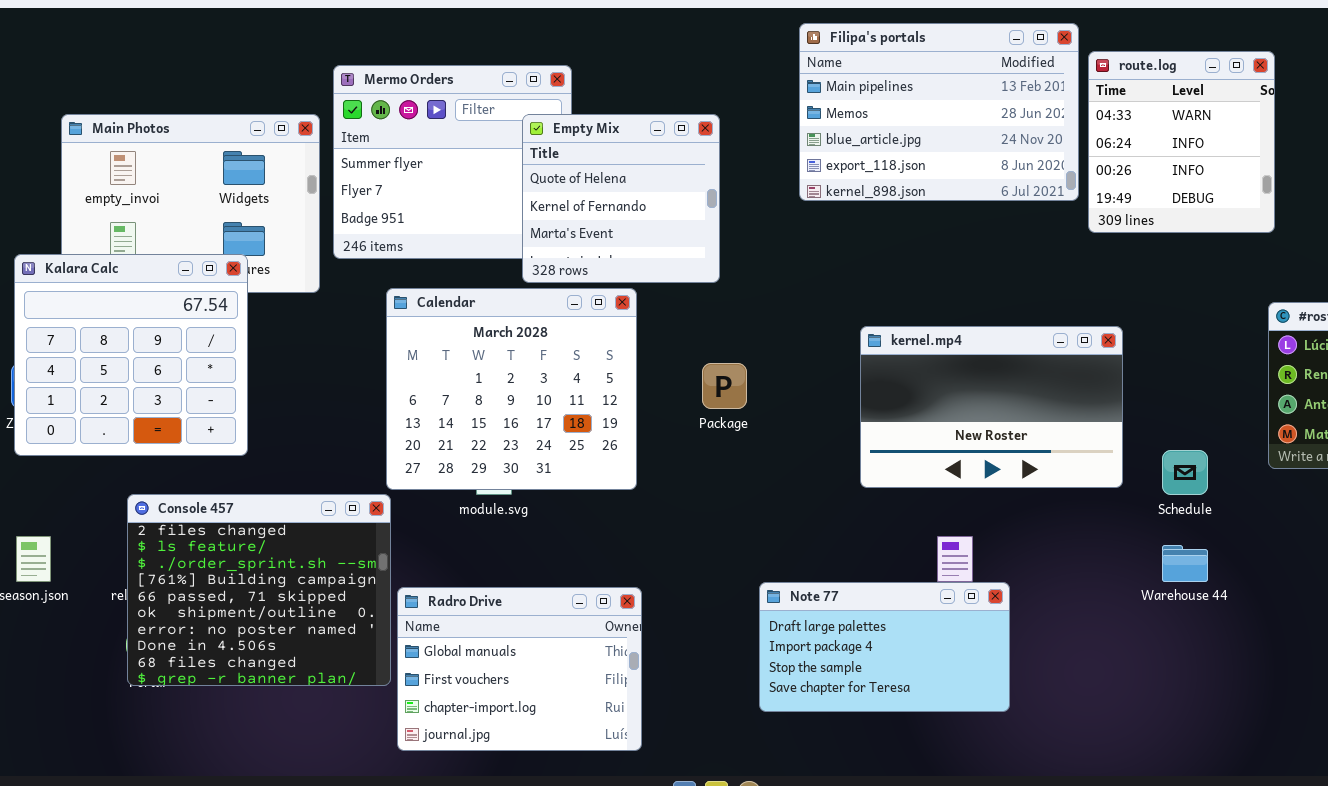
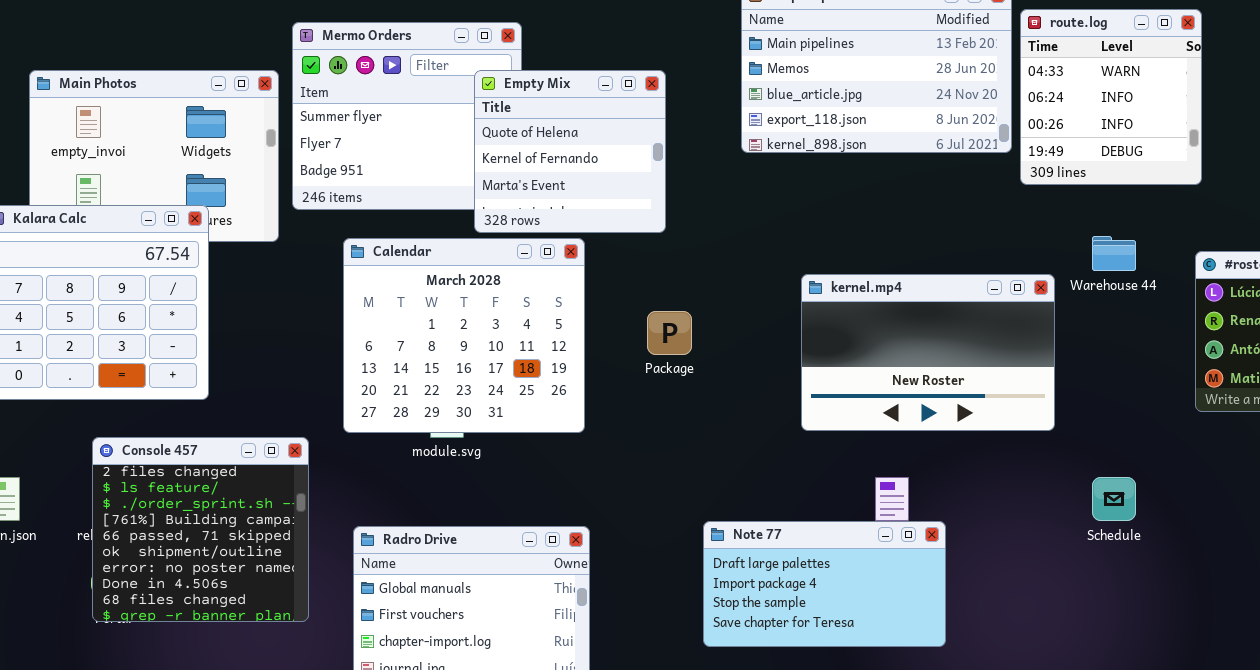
Schedule: [1162,450,1208,495] -> [1092,477,1136,521], moved
Console 457: [127,494,391,686] -> [92,437,309,622], resized
Warehouse 44: [1162,545,1208,582] -> [1092,236,1136,271], moved

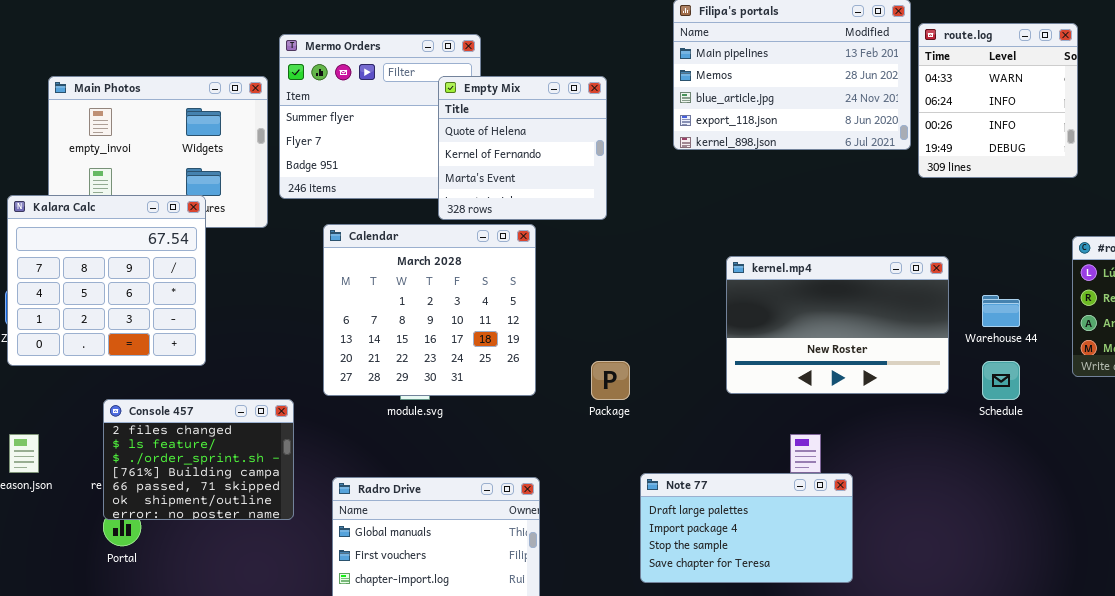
Warehouse 44: [1092,236,1136,271] -> [982,295,1020,327], moved
Package: [647,311,692,355] -> [591,361,630,400], moved
Console 457: [92,437,309,622] -> [103,399,294,520], resized
Schedule: [1092,477,1136,521] -> [982,361,1020,400], moved

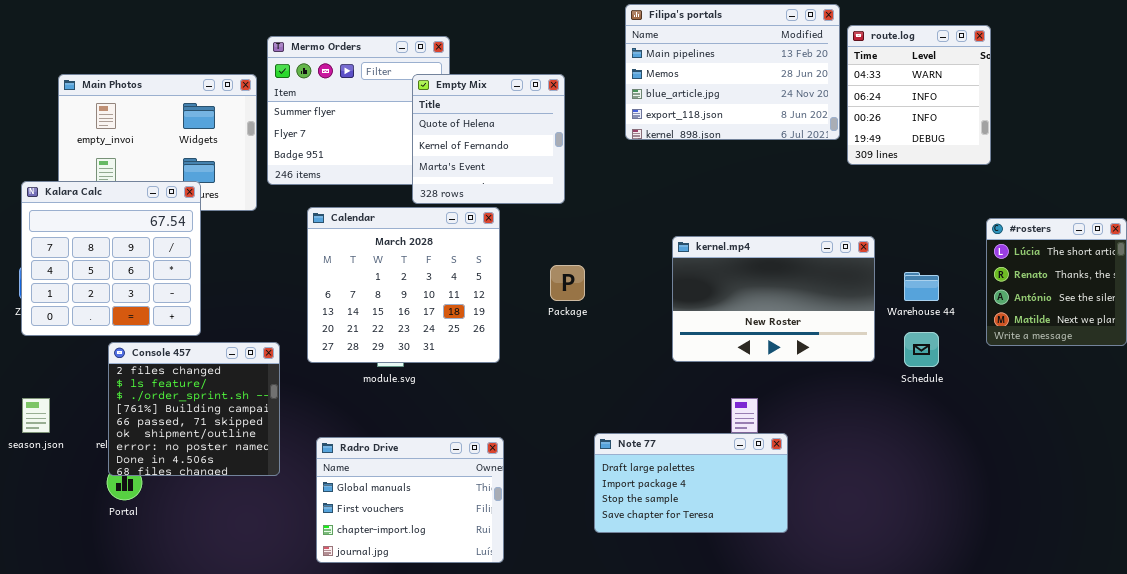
Package: [591,361,630,400] -> [550,265,585,301], moved
Console 457: [103,399,294,520] -> [108,342,280,476], resized

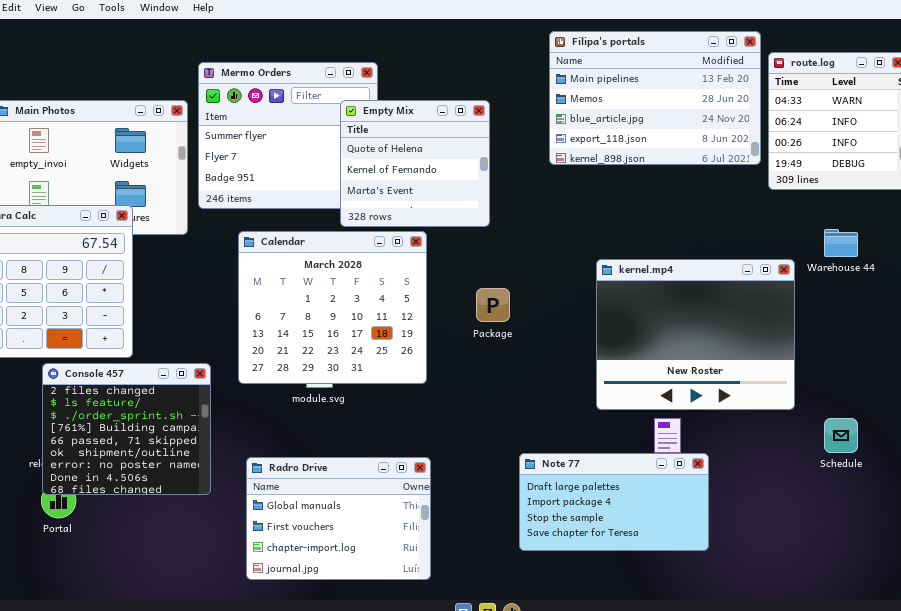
kernel.mp4: [672,236,875,362] -> [596,259,795,410], resized
Warehouse 44: [904,272,939,301] -> [824,229,858,257], moved
Schedule: [904,332,939,367] -> [824,418,858,453], moved

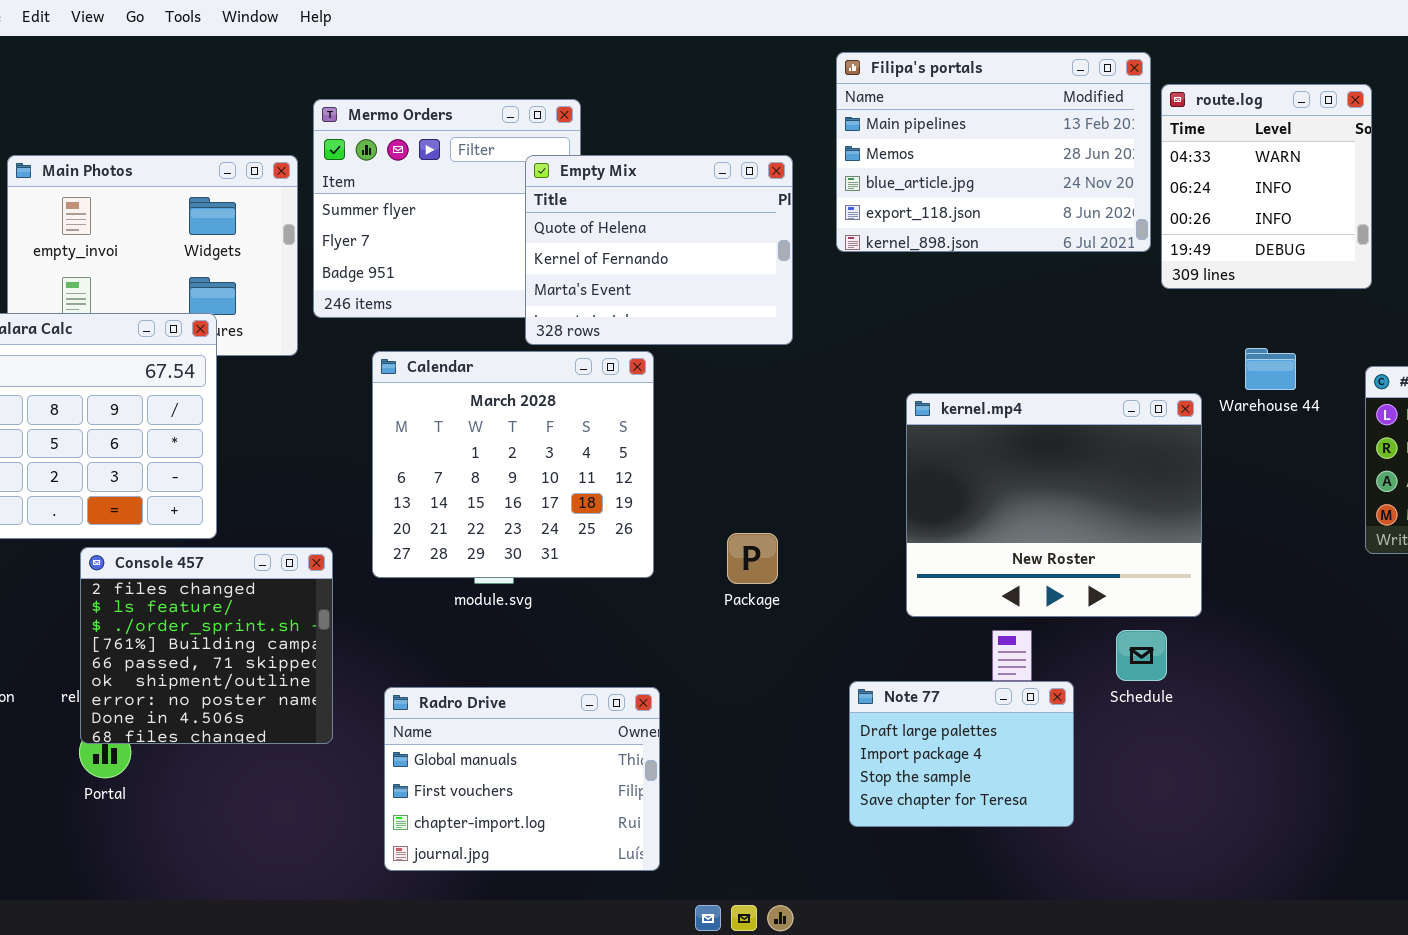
Empty Mix: [340,100,490,227] -> [525,155,793,345], resized
Package: [476,288,510,322] -> [727,533,778,584], moved
Schedule: [824,418,858,453] -> [1116,630,1167,681], moved
Note 77: [519,453,709,551] -> [849,681,1074,827], resized

